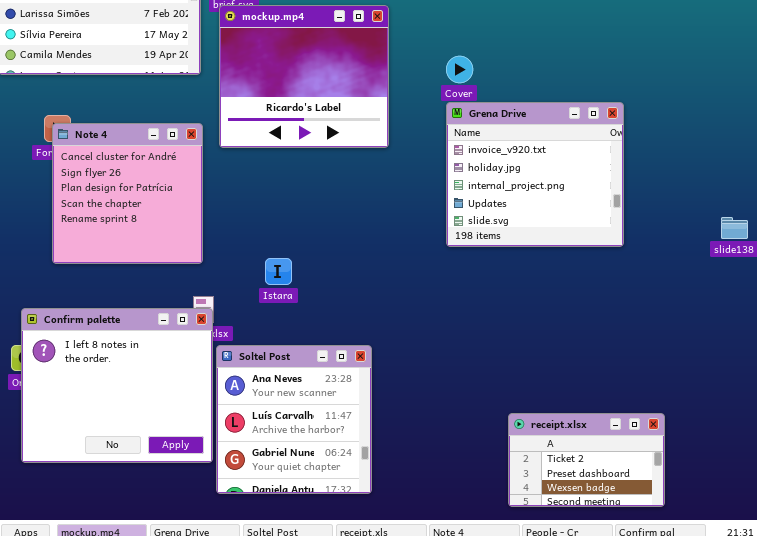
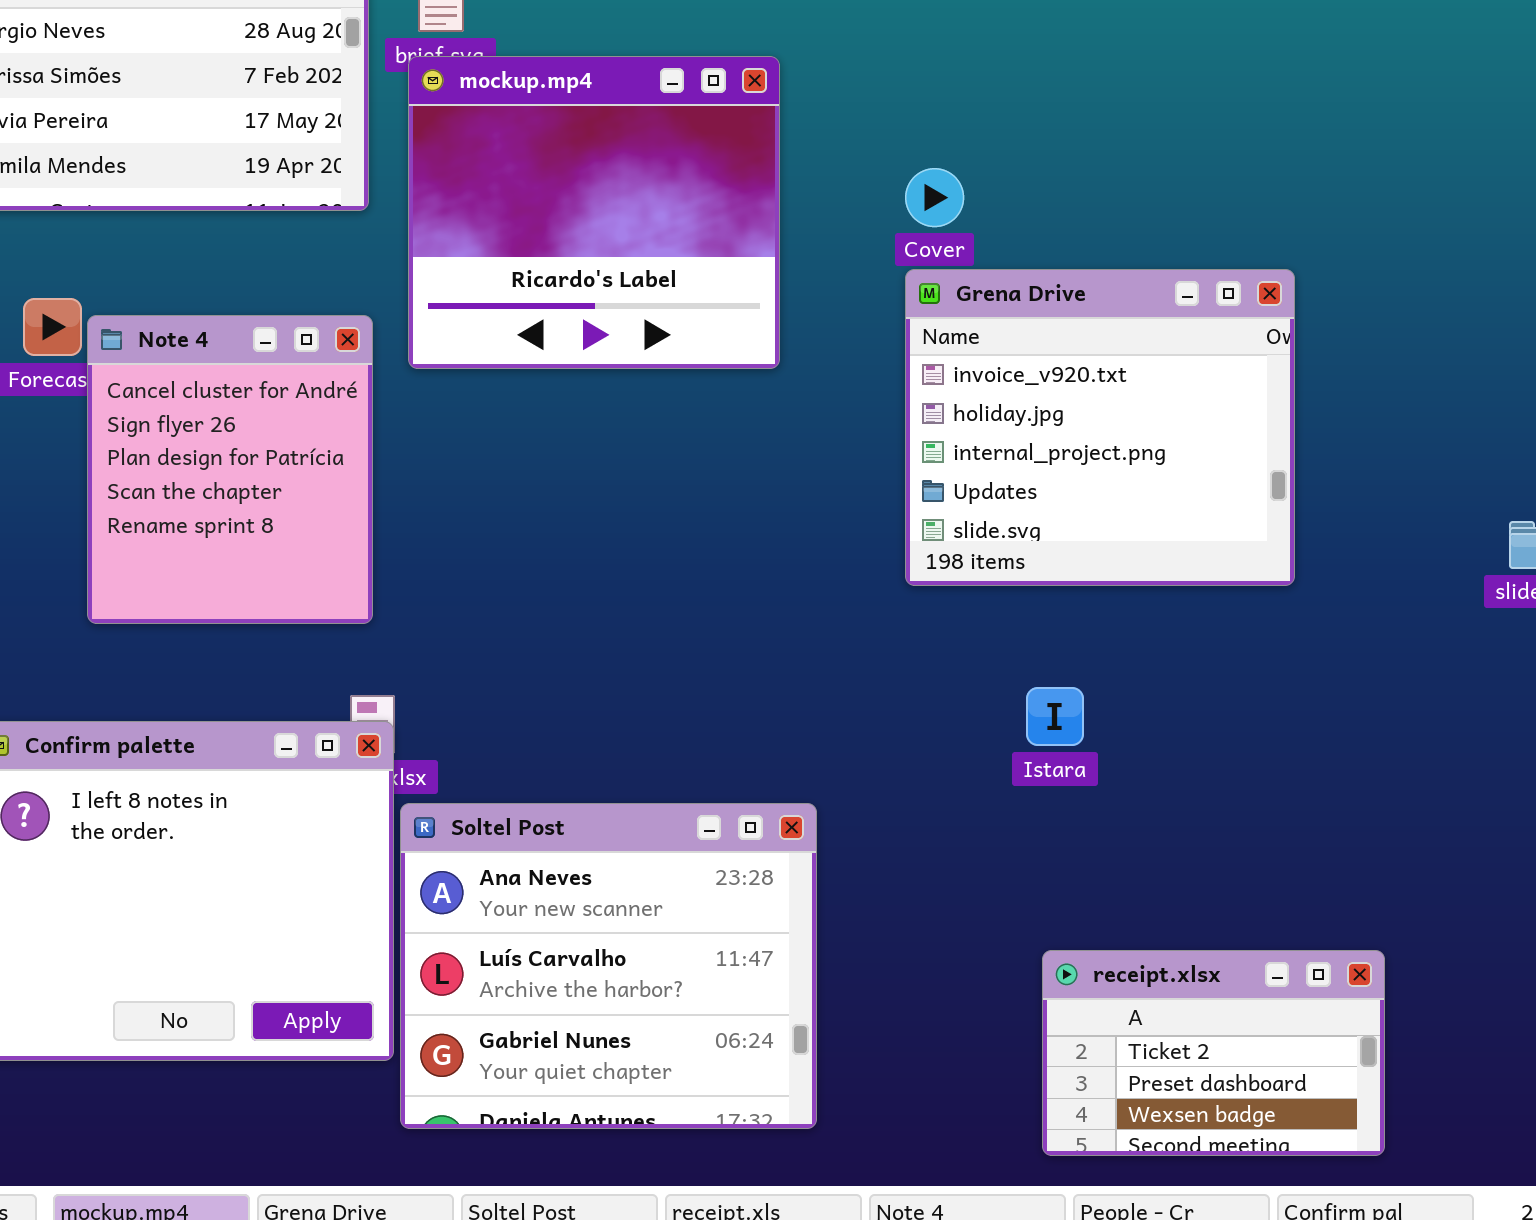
Note 4: [52,123,203,264] -> [87,315,373,624], resized
Istara: [265,258,292,285] -> [1026,687,1084,746], moved
Soltel Post: [216,345,372,494] -> [400,803,817,1129], resized

